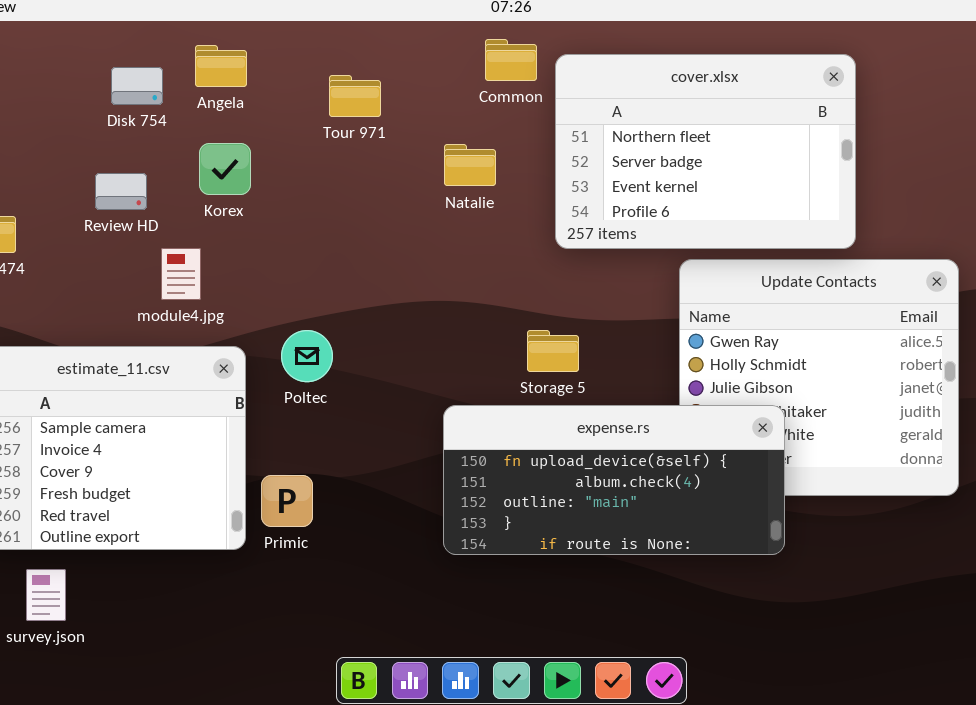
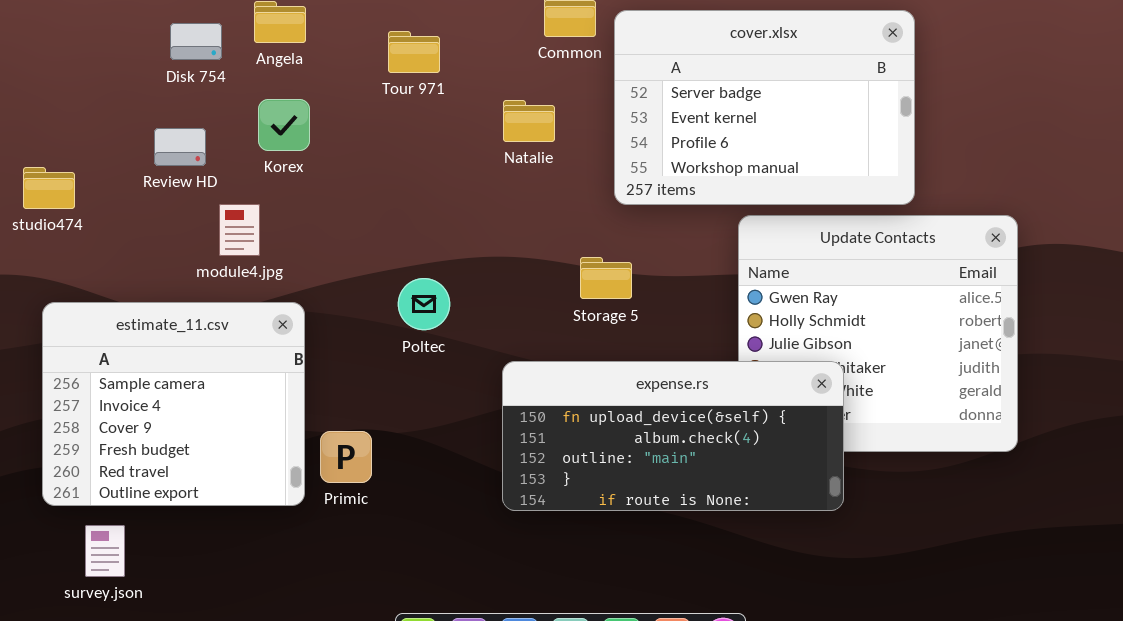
cover.xlsx: [555,54,856,249] -> [614,10,915,205], scrolled down 1 row
Poltec: [281,330,333,382] -> [398,278,450,330], moved
Storage 5: [527,330,579,372] -> [580,257,632,299], moved

